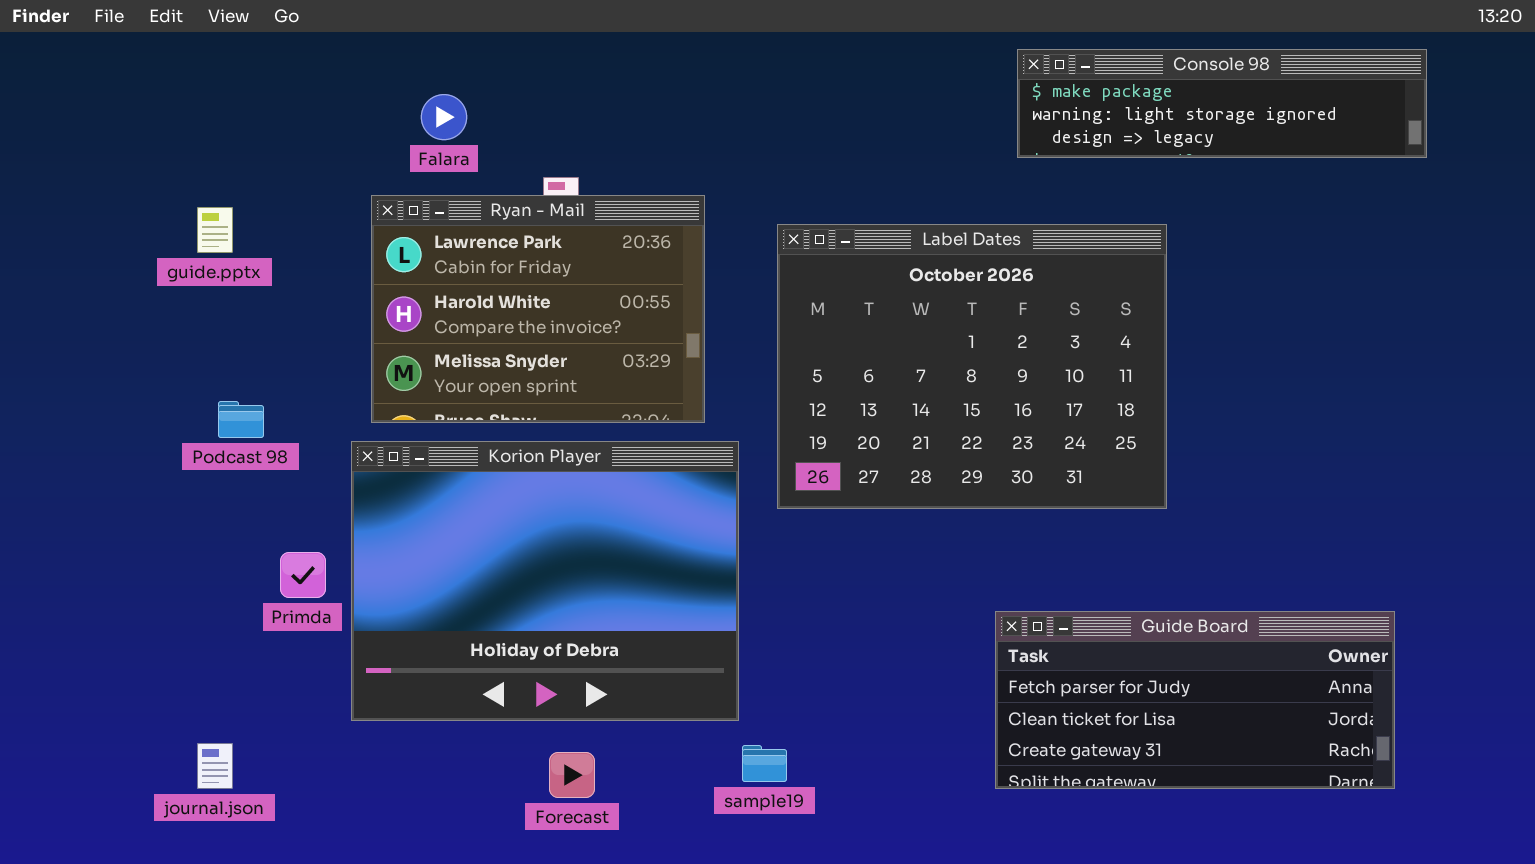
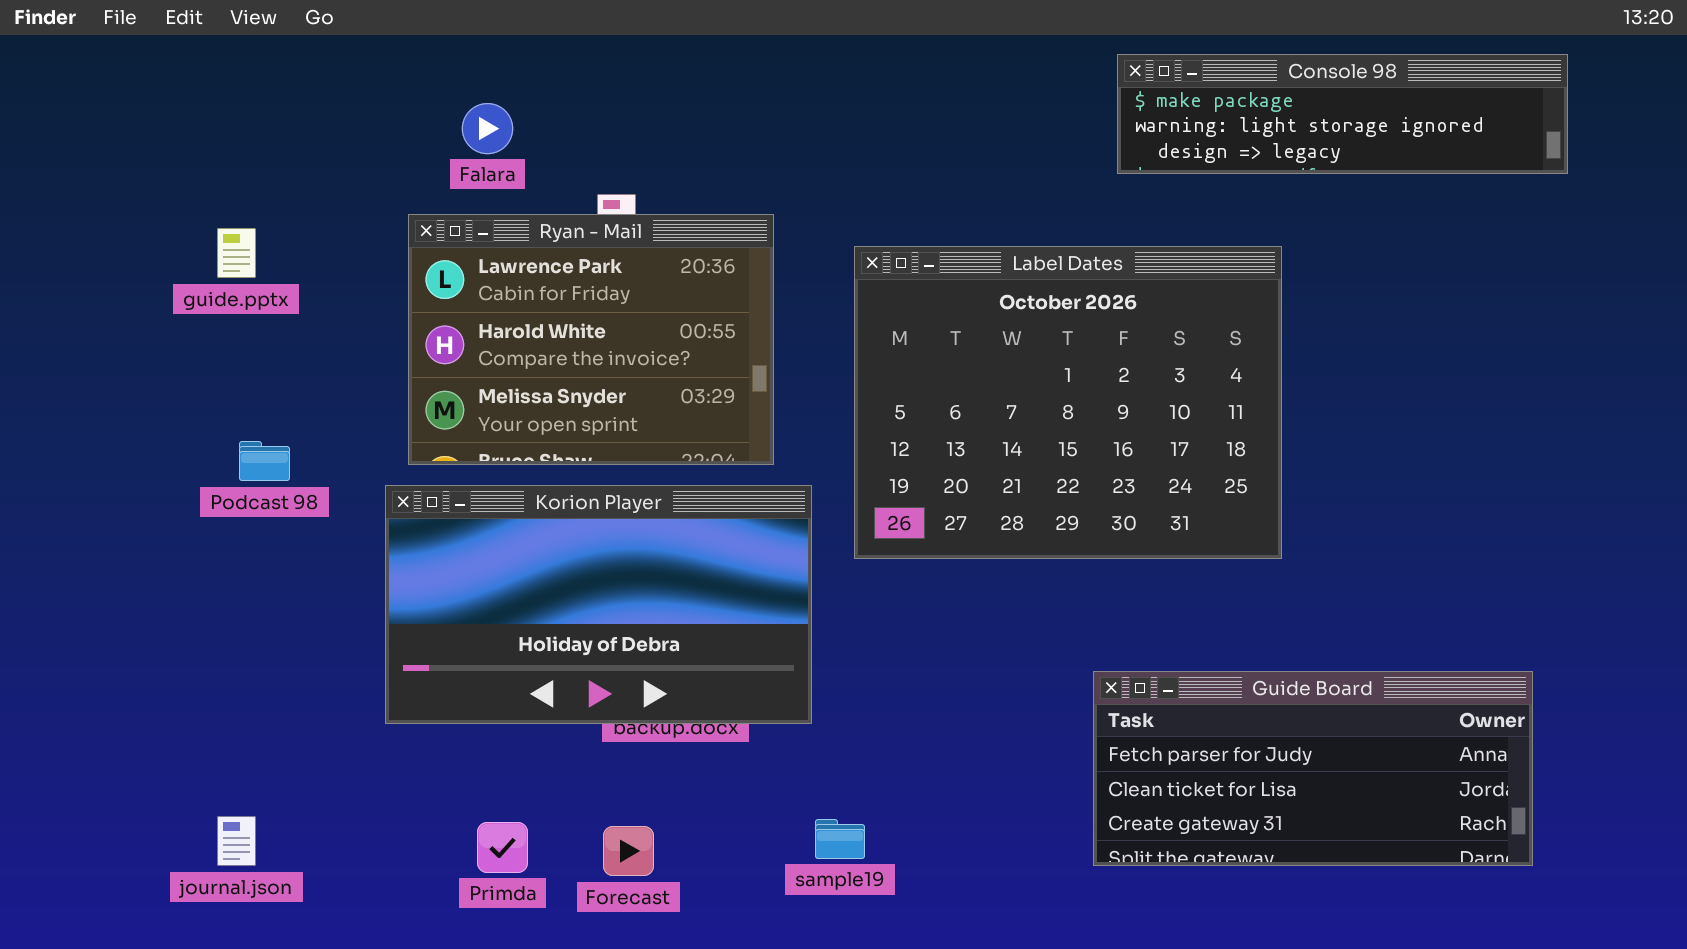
Korion Player: [351,441,739,721] -> [385,485,812,724], resized
Primda: [280,552,326,598] -> [477,822,528,873], moved

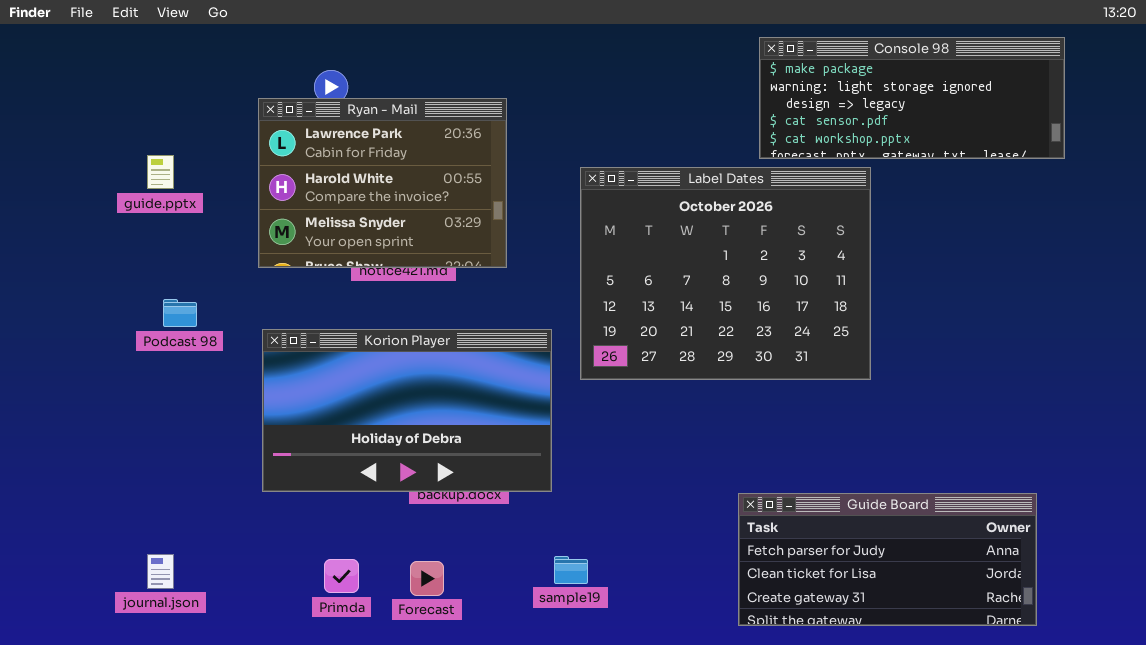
Console 98: [1117,54,1568,174] -> [759,37,1065,159], resized
Ryan - Mail: [408,214,774,465] -> [258,98,507,268], moved
Guide Board: [1093,671,1533,866] -> [738,493,1037,626], moved

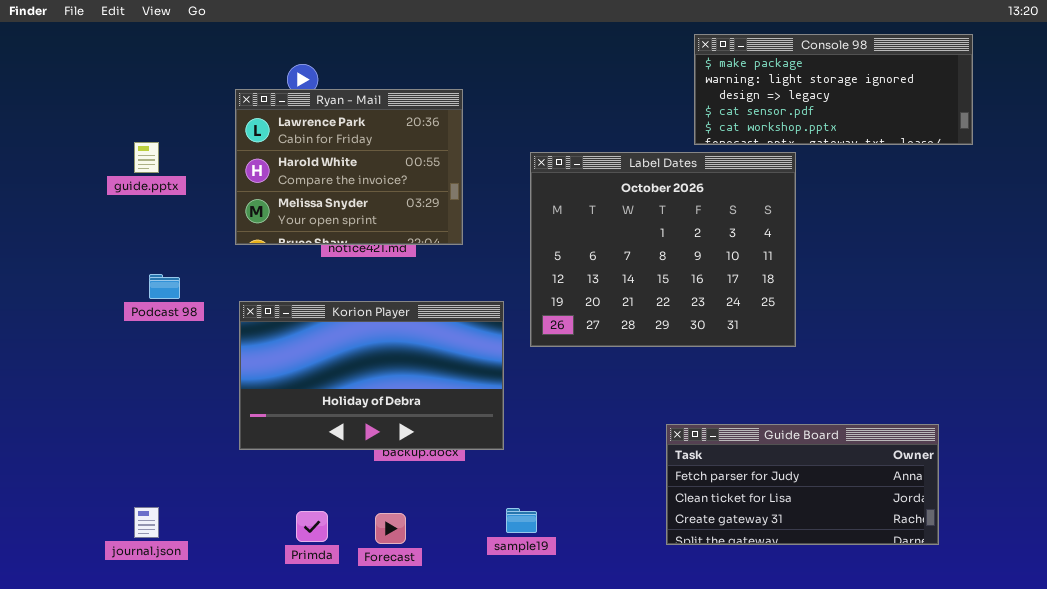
Guide Board: [738,493,1037,626] -> [666,424,939,545], moved

